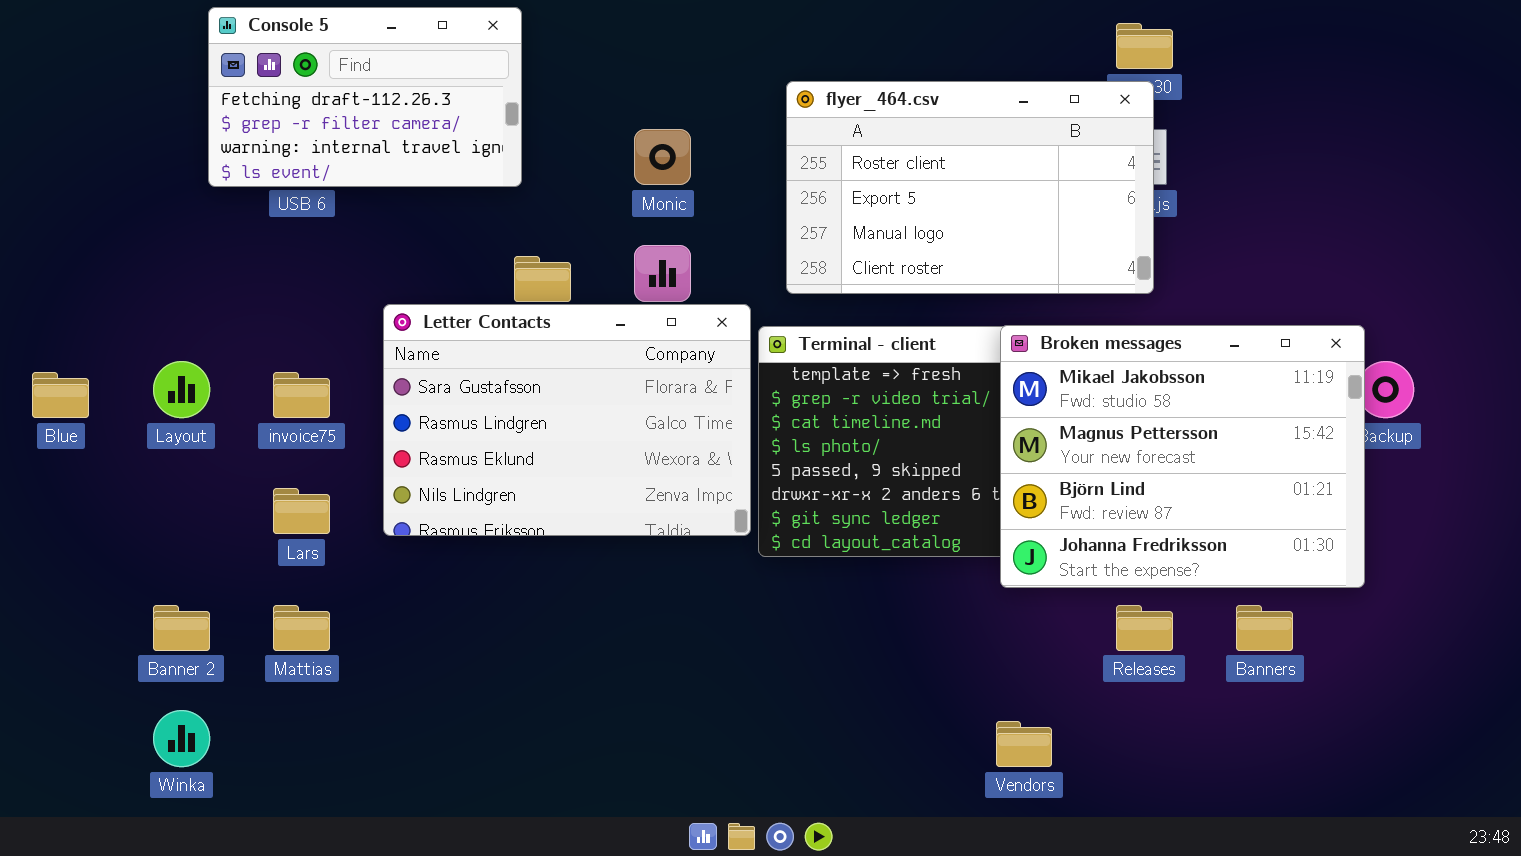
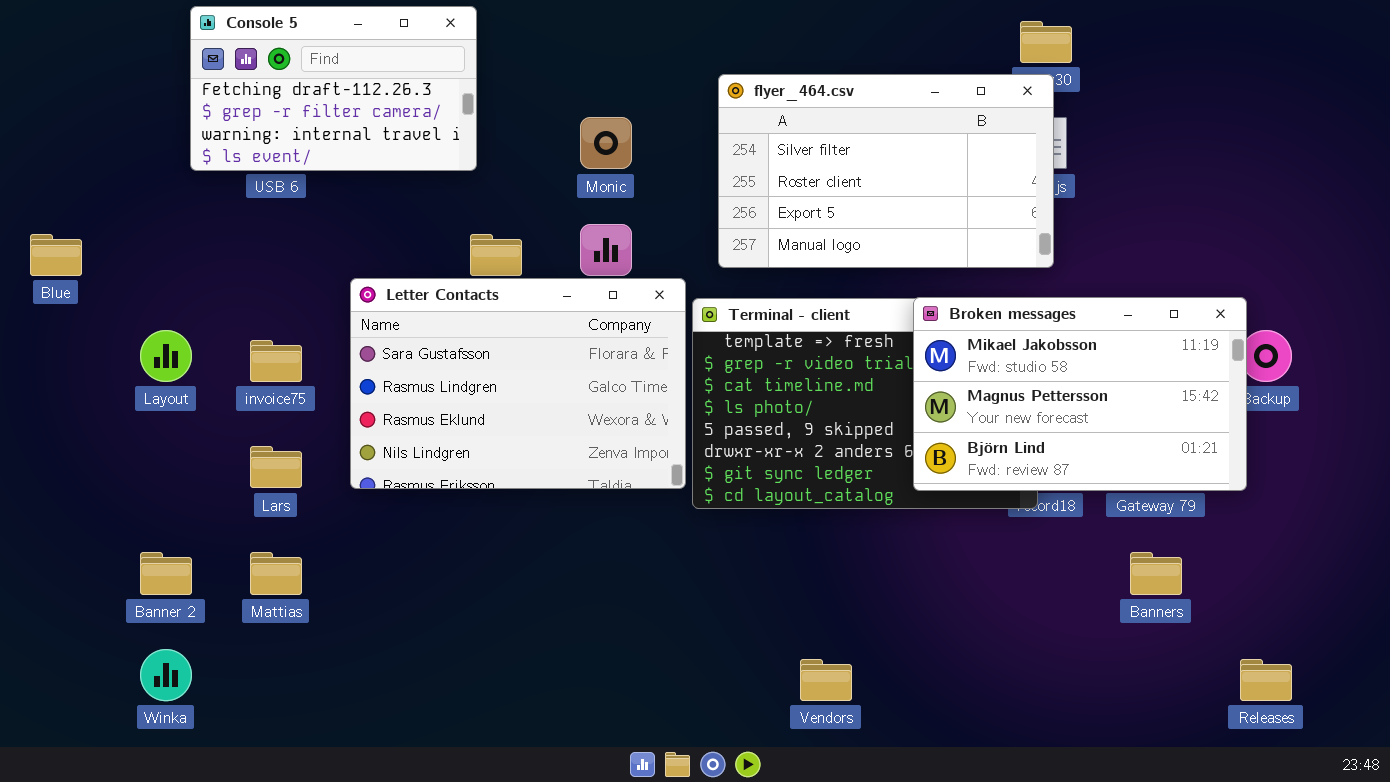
flyer_464.csv: [786,81,1154,294] -> [718,74,1054,268], scrolled up 1 row
Broken messages: [1000,325,1365,588] -> [913,297,1247,491], resized
Blue: [32,372,89,418] -> [30,234,82,276], moved
Releases: [1116,605,1173,651] -> [1240,659,1292,701], moved
Vendors: [996,721,1052,767] -> [800,659,852,701], moved

